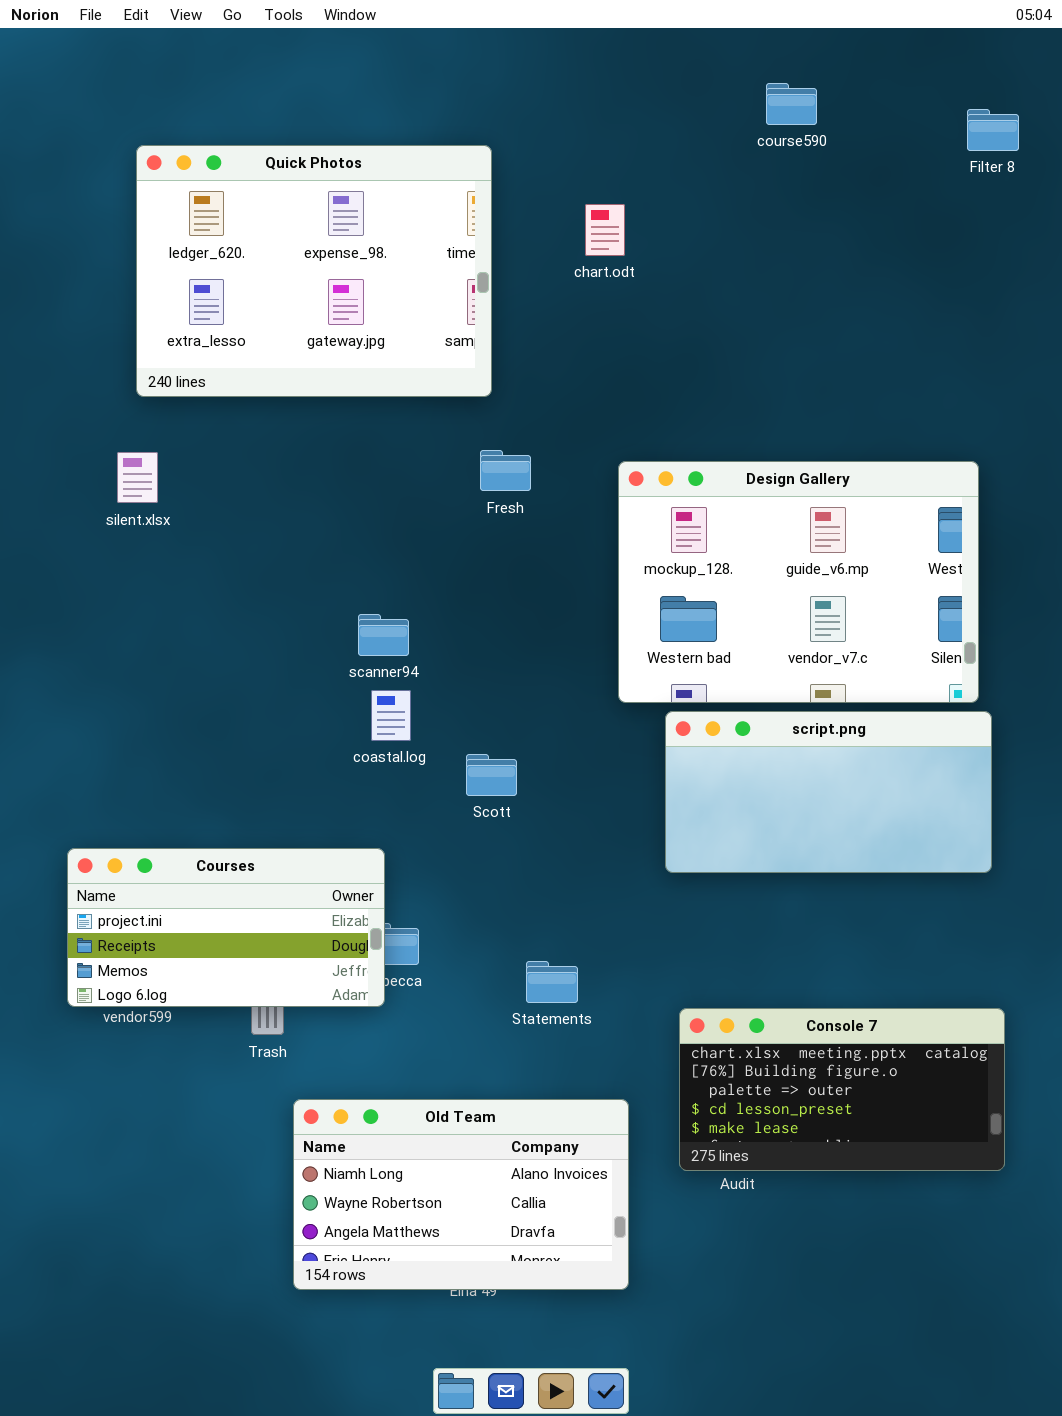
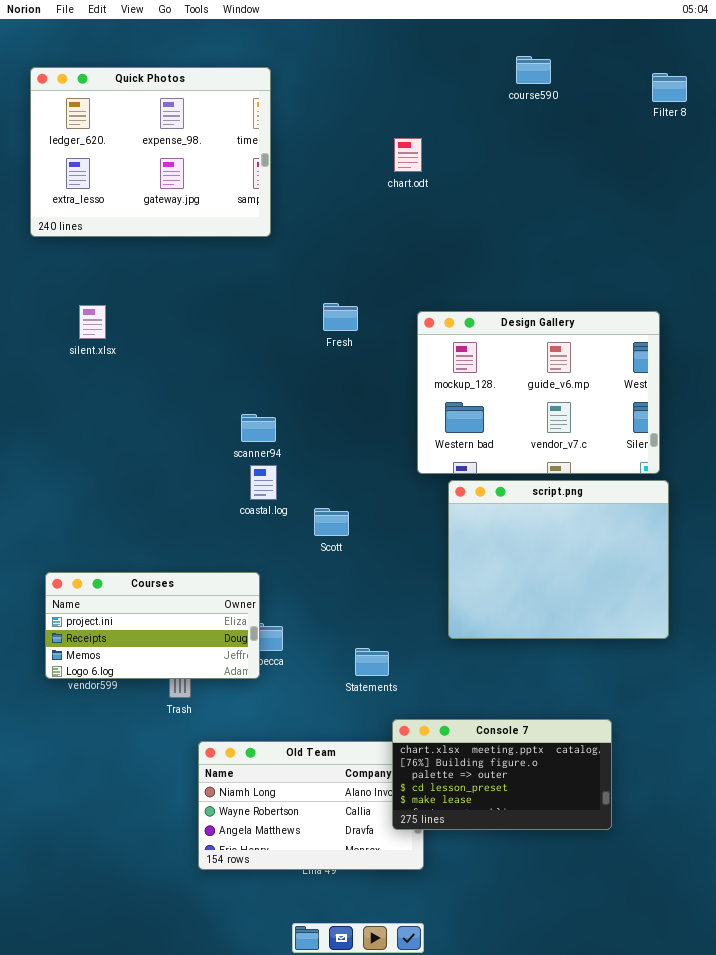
Quick Photos: [136,145,492,397] -> [30,67,271,237], moved
script.png: [665,711,992,873] -> [448,480,669,639], resized
Console 7: [679,1008,1005,1171] -> [392,719,612,830], moved

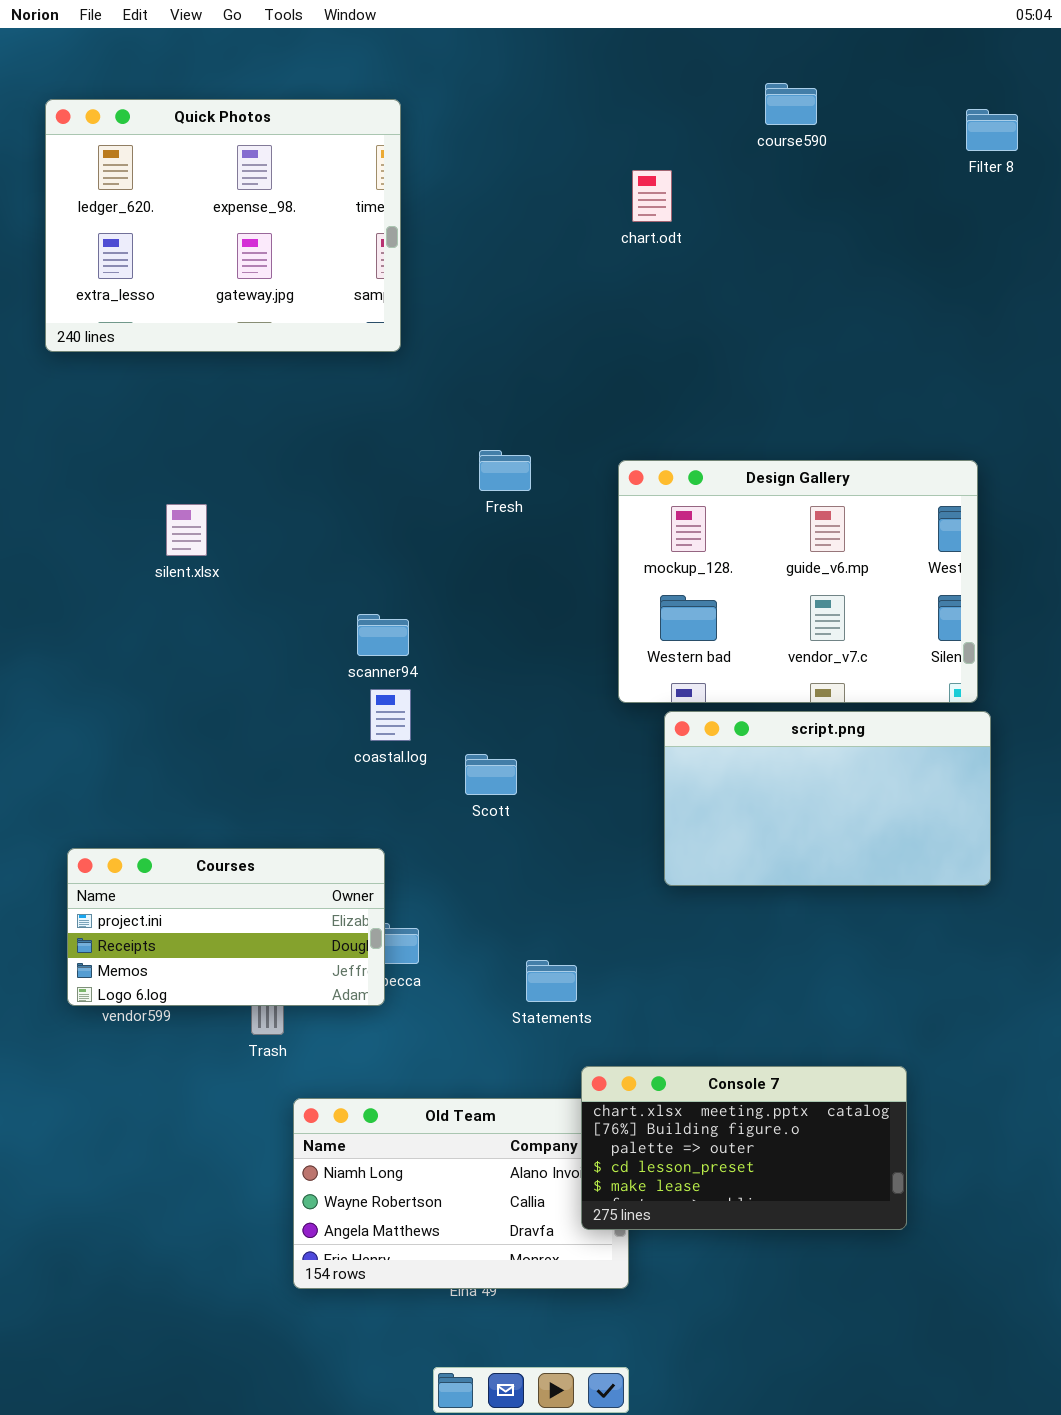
chart.odt: [394,138,422,172] -> [632,170,672,222], moved
silent.xlsx: [79,305,106,339] -> [166,504,207,556], moved
script.png: [448,480,669,639] -> [664,711,991,886], resized

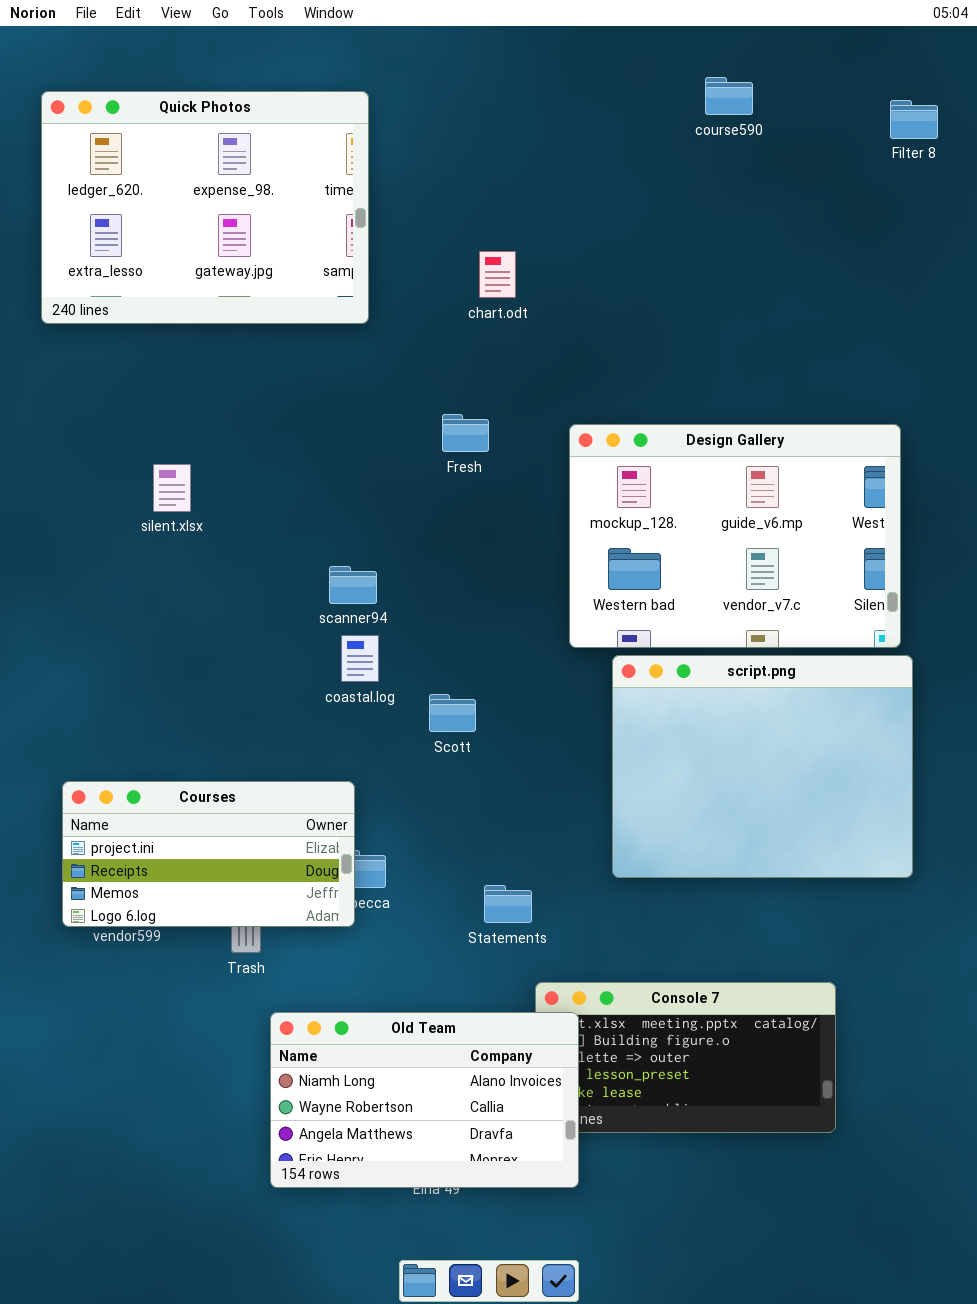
chart.odt: [632,170,672,222] -> [479,251,516,298], moved
script.png: [664,711,991,886] -> [612,655,913,878], resized
Old Team: [293,1098,629,1289] -> [270,1012,579,1188], raised

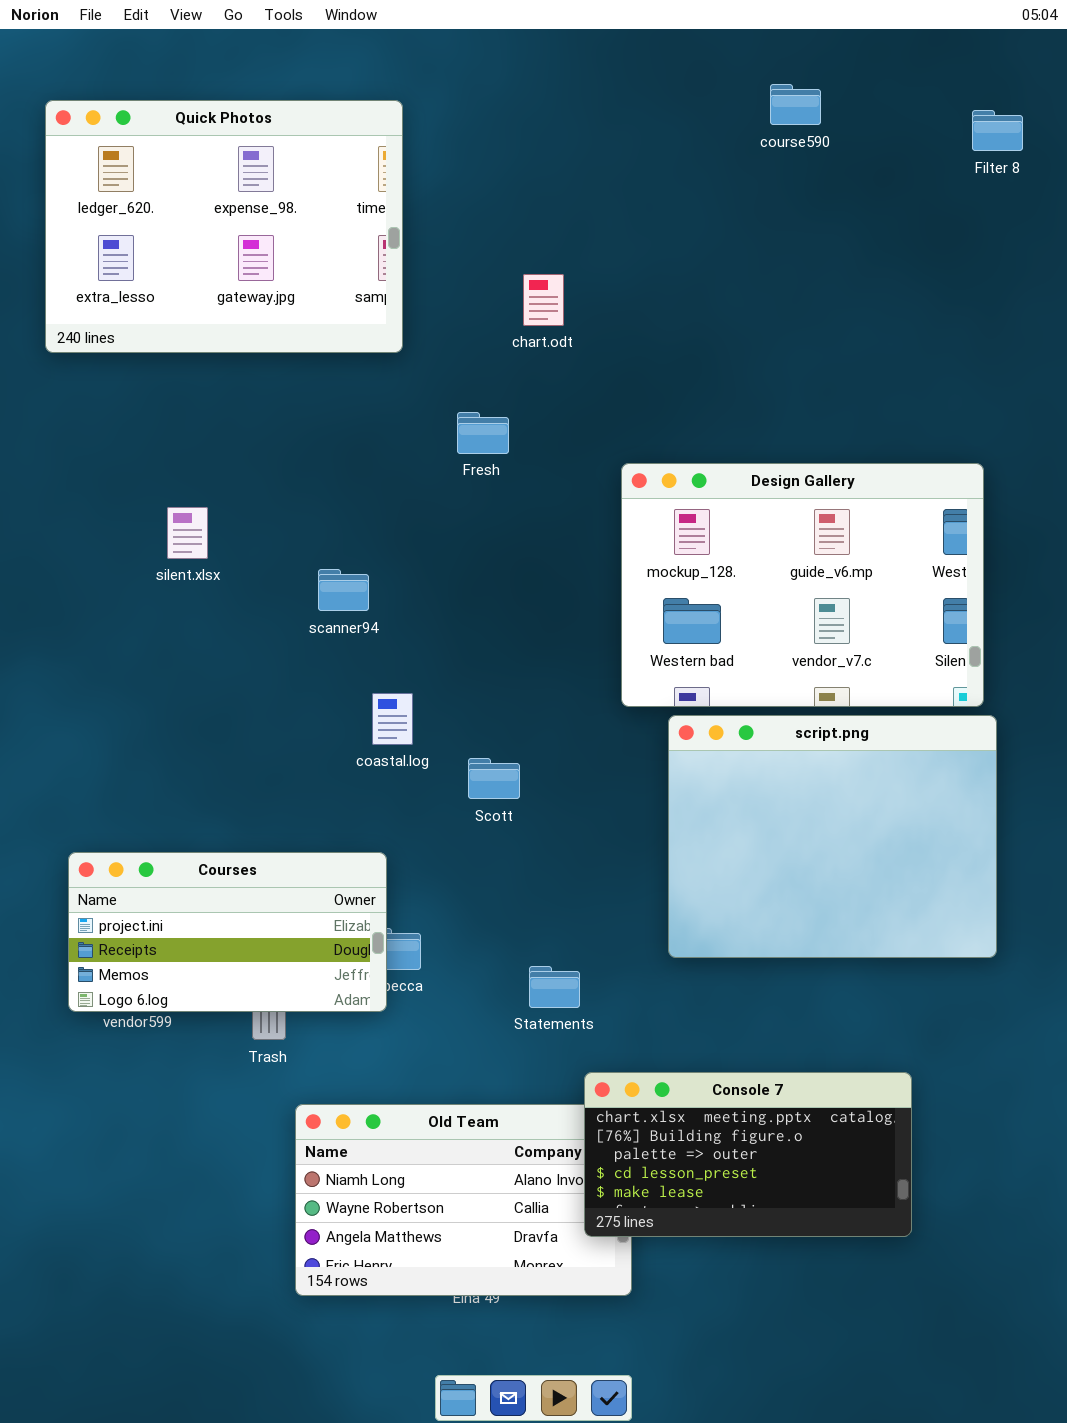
Fresh: [442,414,489,452] -> [457,412,509,454], moved
scanner94: [329,566,377,604] -> [318,569,369,611], moved
Console 7: [535,982,836,1133] -> [584,1072,912,1237], raised

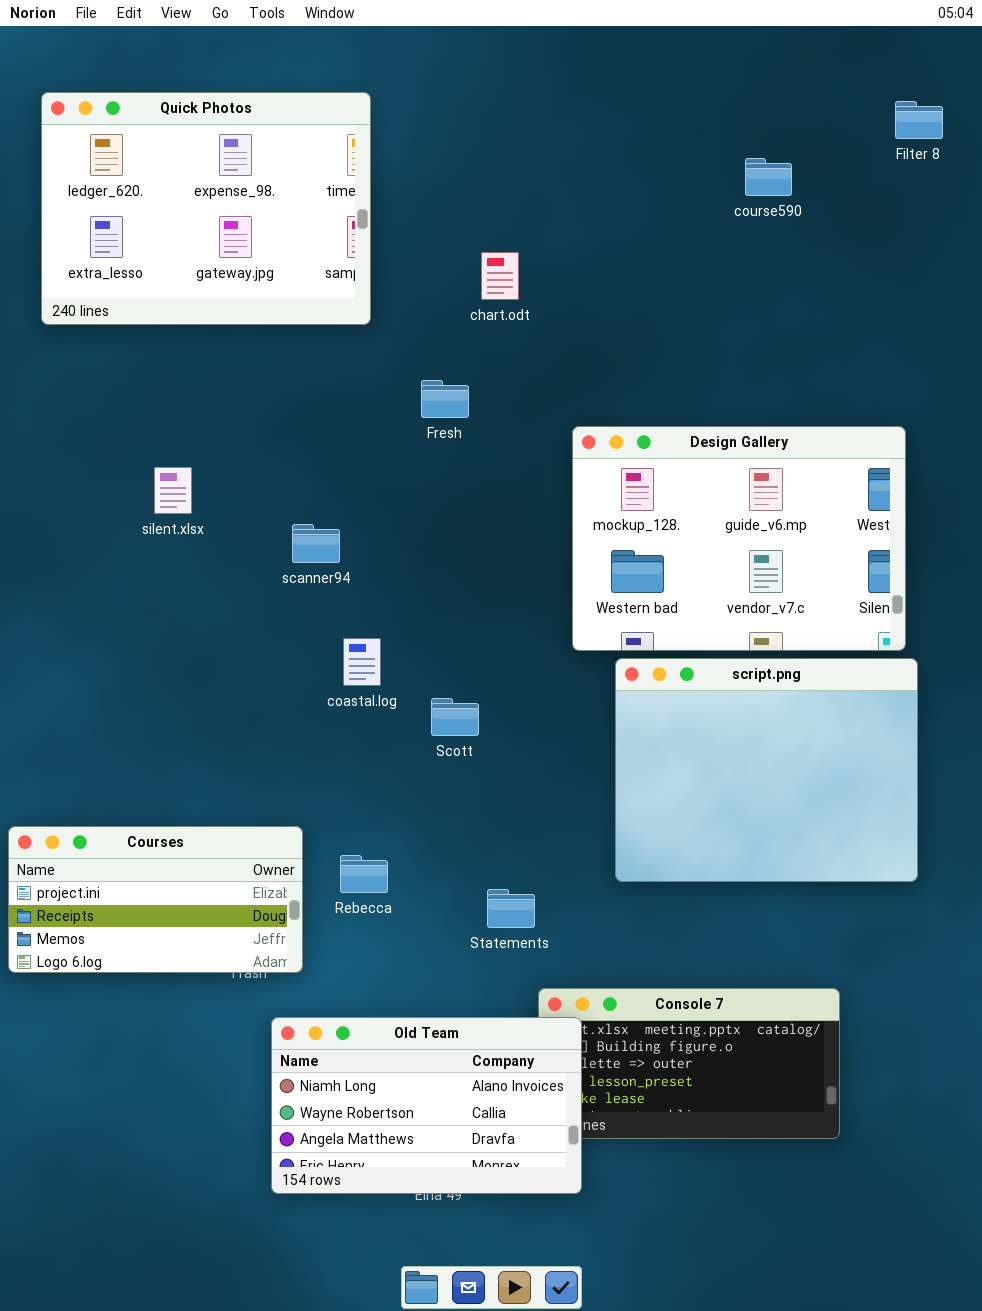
course590: [770,84,821,125] -> [745,158,792,196], moved
Courses: [68,852,387,1012] -> [8,826,303,973], moved
Old Team: [295,1104,632,1296] -> [271,1017,582,1194], raised

